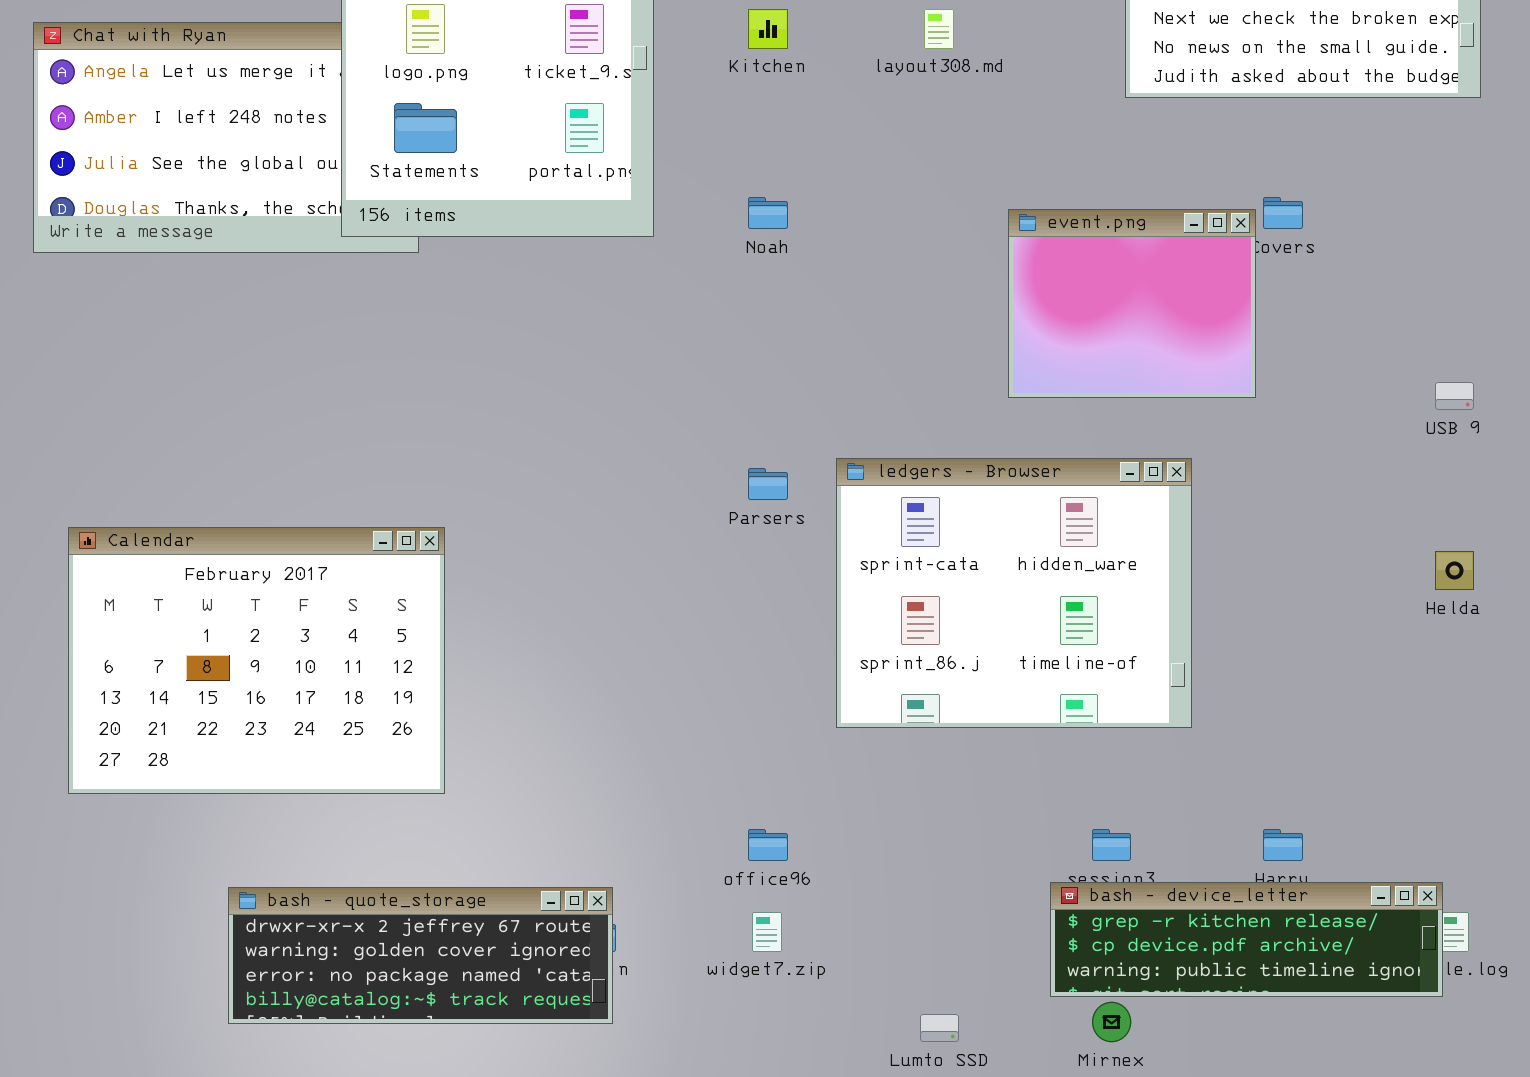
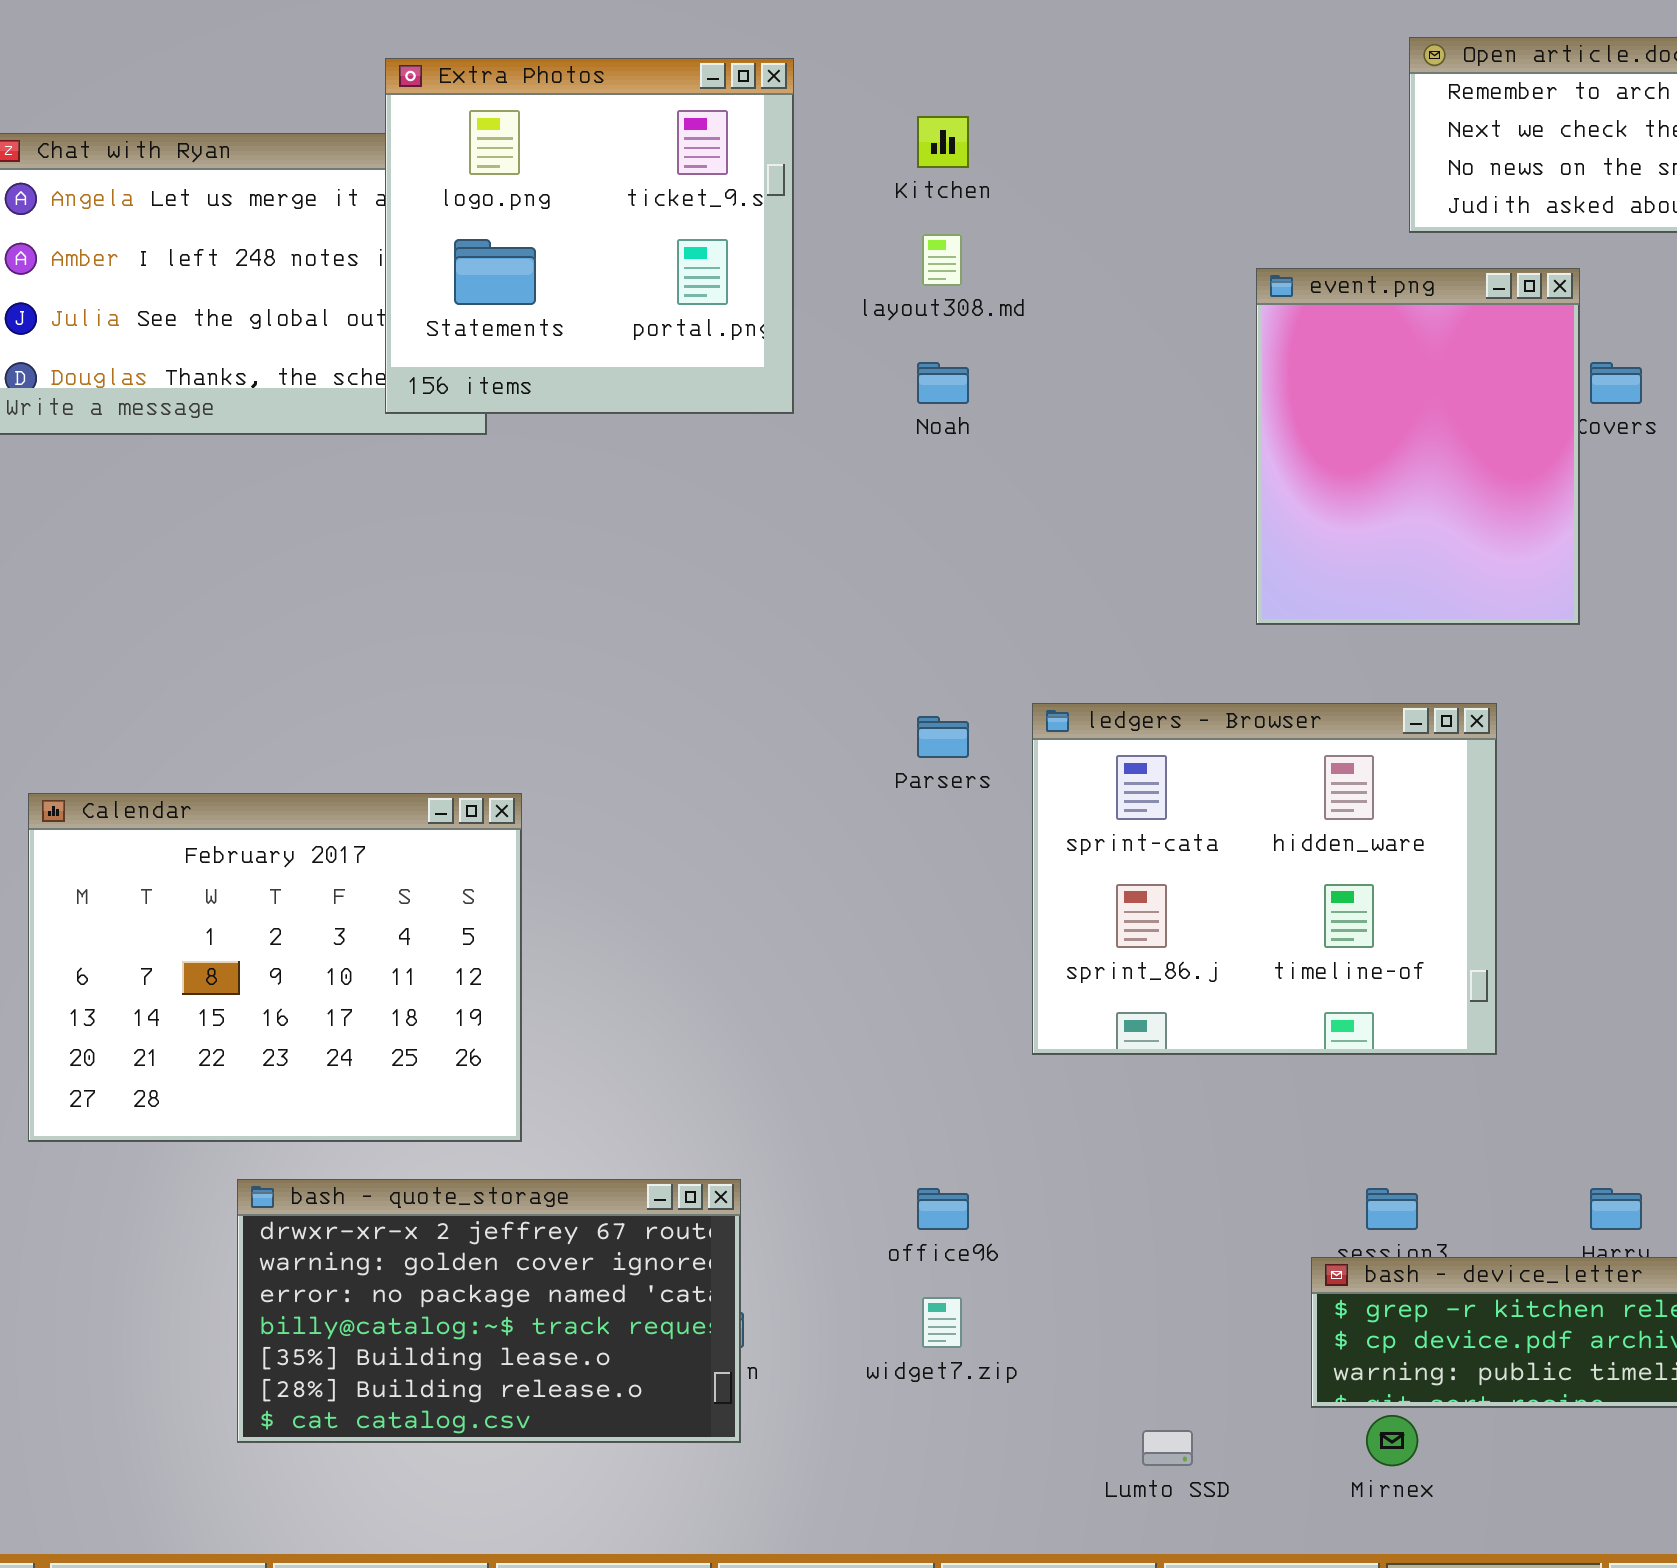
layout308.md: [924,9,954,49] -> [922,234,962,286], moved
event.png: [1008,209,1256,398] -> [1256,268,1580,625], resized
bash - quote_storage: [228,887,613,1024] -> [237,1179,741,1443], resized

